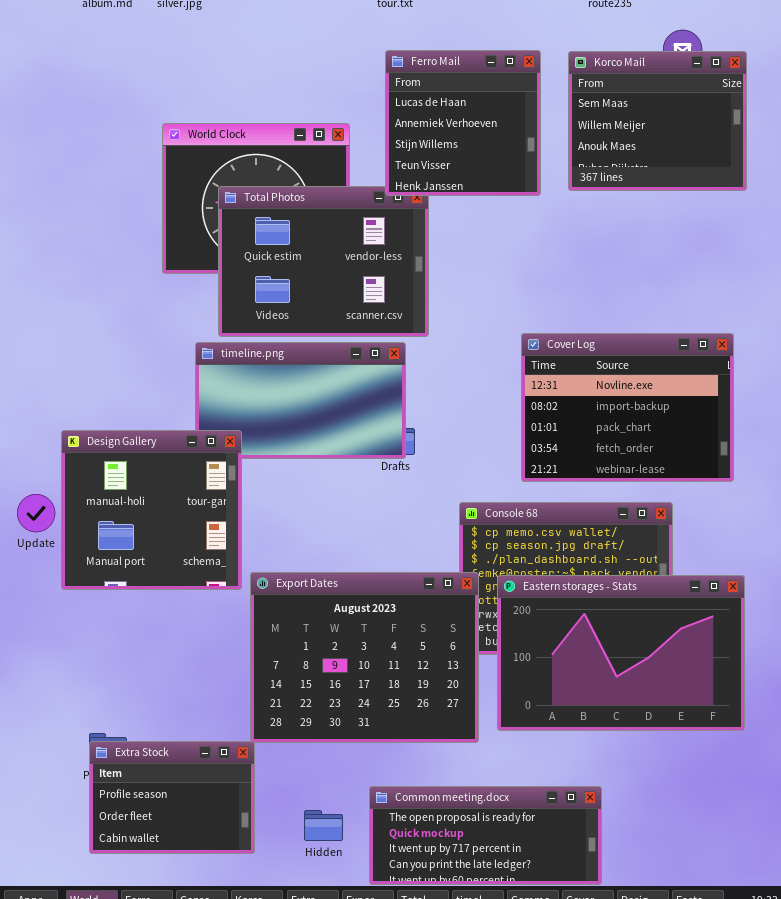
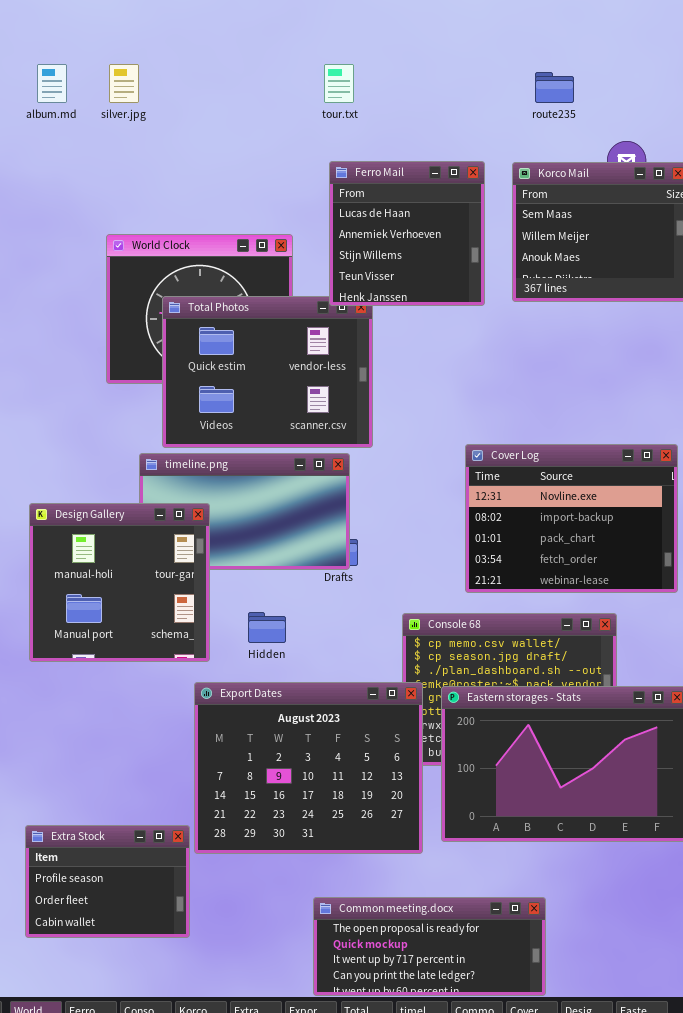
Design Gallery: [61,430,242,590] -> [29,503,210,662], moved
Extra Stock: [89,741,255,854] -> [25,825,190,938], moved
Hidden: [304,810,343,841] -> [248,612,286,643], moved

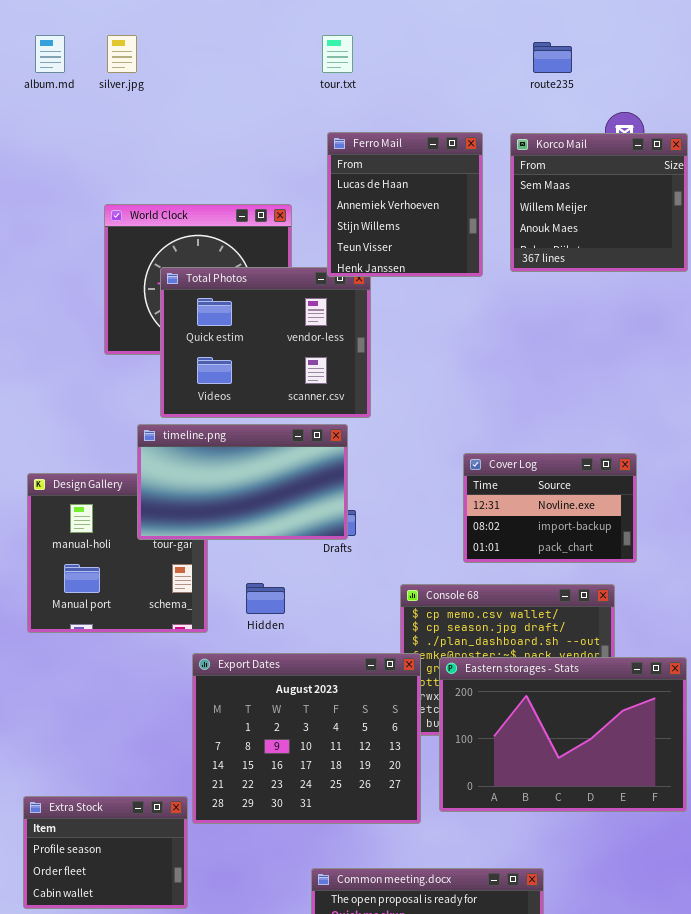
Cover Log: [465,444,678,593] -> [463,453,637,563], resized
timeline.png: [139,453,350,570] -> [137,424,348,540], raised

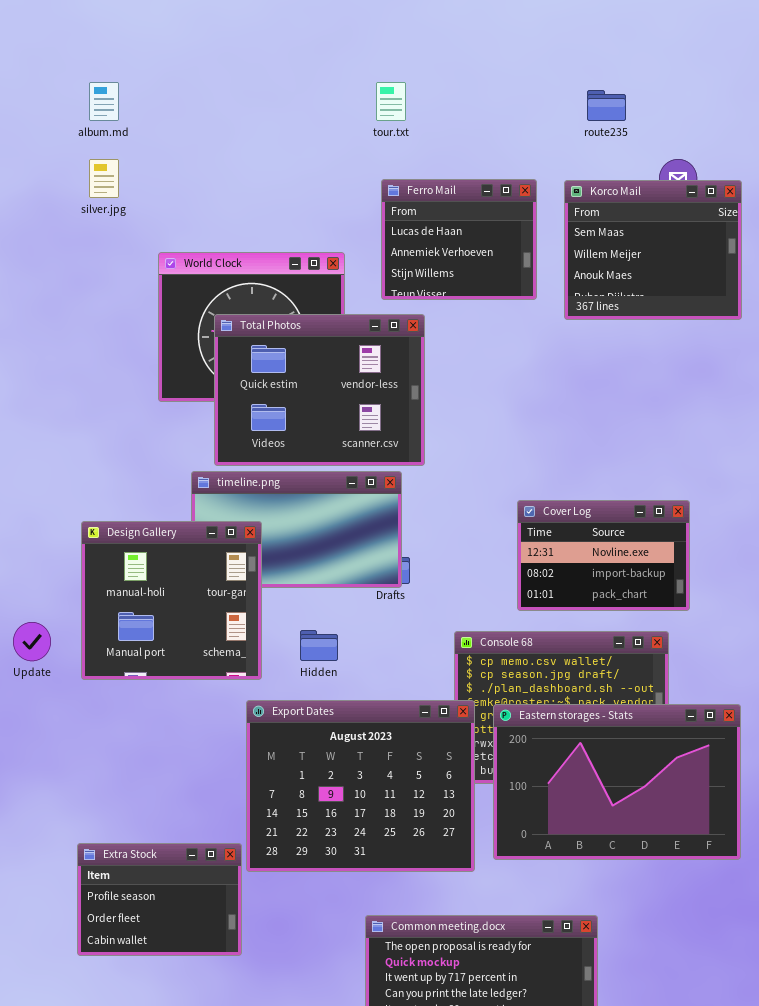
silver.jpg: [107,35,137,73] -> [89,159,119,198], moved
Ferro Mail: [327,132,483,277] -> [381,179,537,300], resized
Design Gallery: [27,473,208,633] -> [81,521,262,680], raised

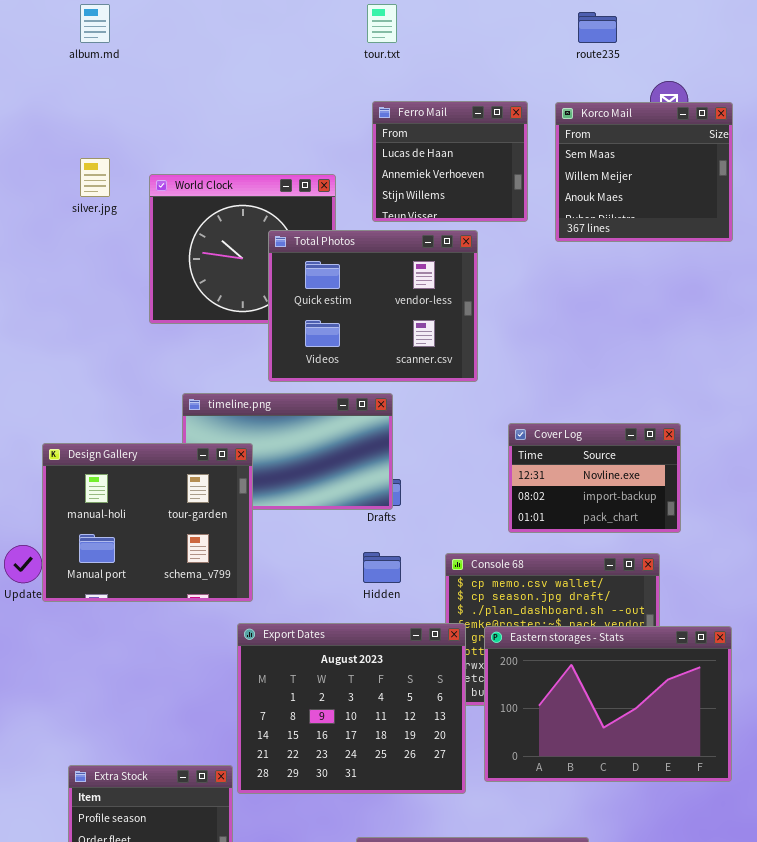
silver.jpg: [89,159,119,198] -> [80,158,110,197], moved
Total Photos: [214,314,425,466] -> [268,230,478,382], moved
Design Gallery: [81,521,262,680] -> [42,443,253,602], resized
Hidden: [300,630,338,661] -> [363,552,401,583], moved

